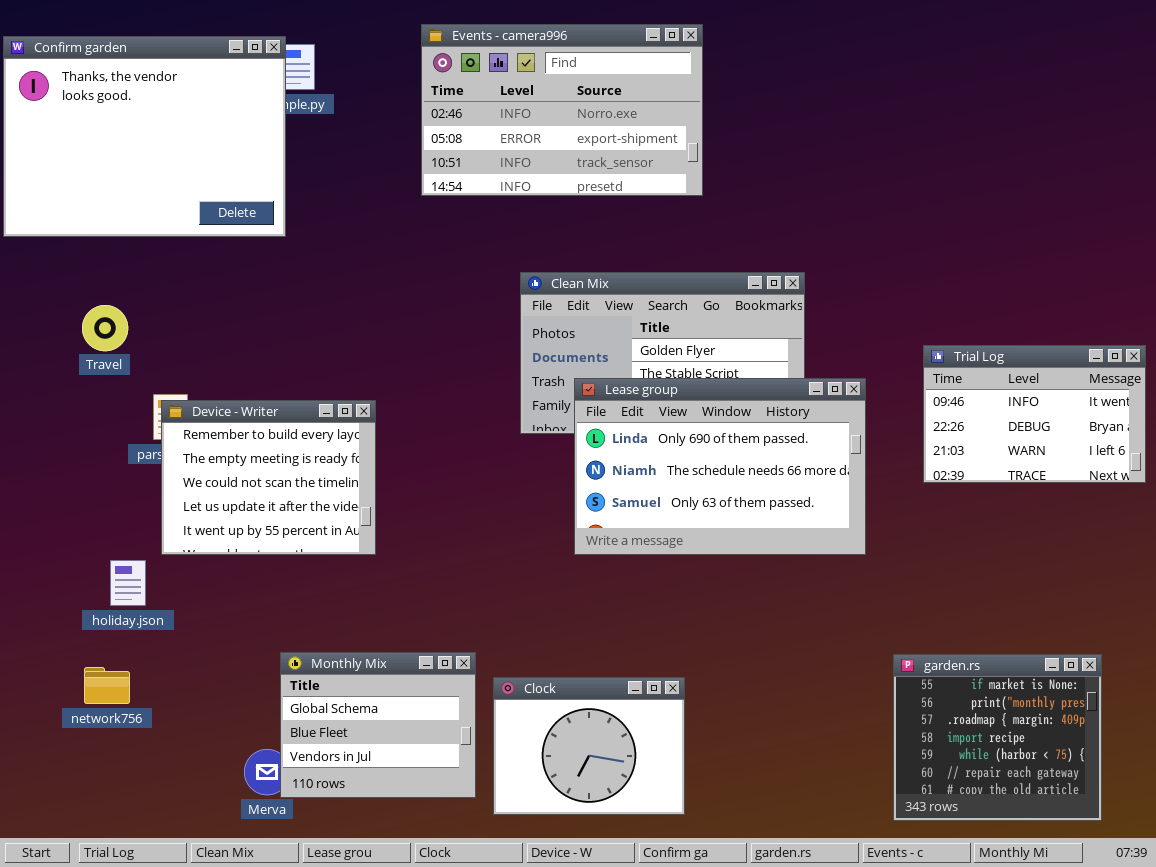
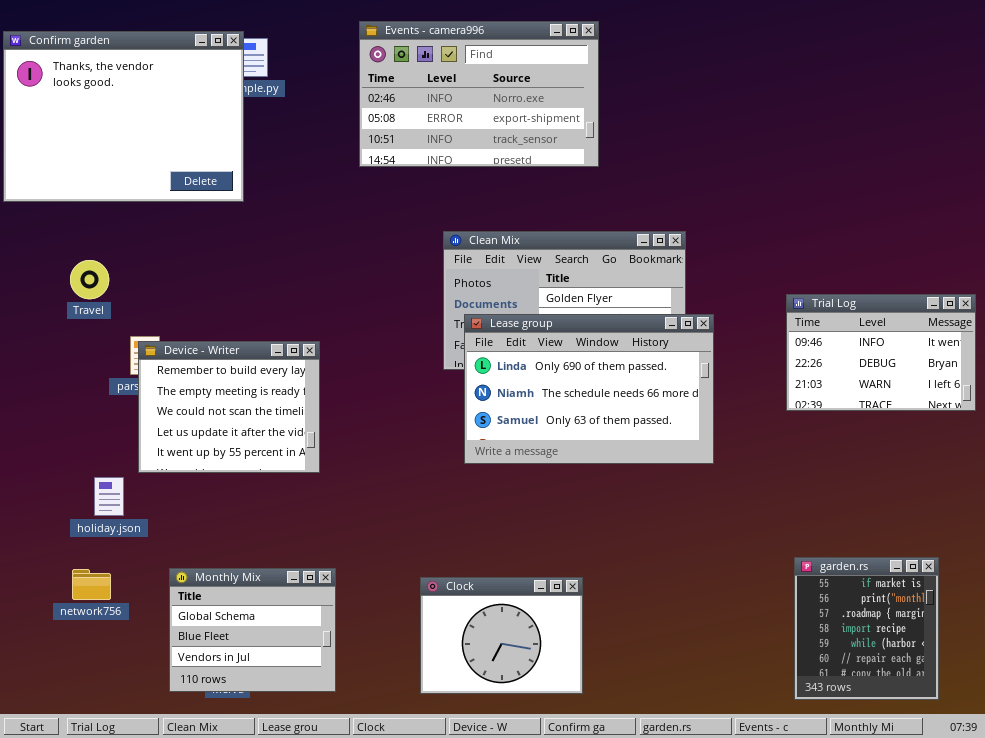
Lease group: [574,378,866,555] -> [464,314,714,464], moved
Monthly Mix: [280,652,476,798] -> [169,568,336,692], moved
garden.rs: [893,654,1102,821] -> [794,557,939,700], resized

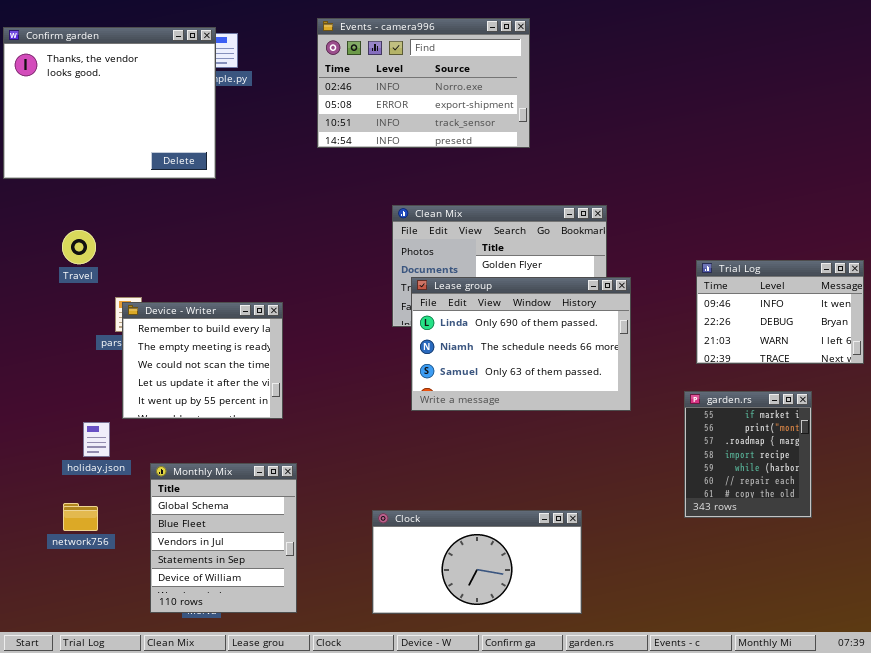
garden.rs: [794,557,939,700] -> [684,391,812,518], moved
Monthly Mix: [169,568,336,692] -> [150,463,297,613], resized
Clock: [420,577,583,694] -> [372,510,582,614], resized

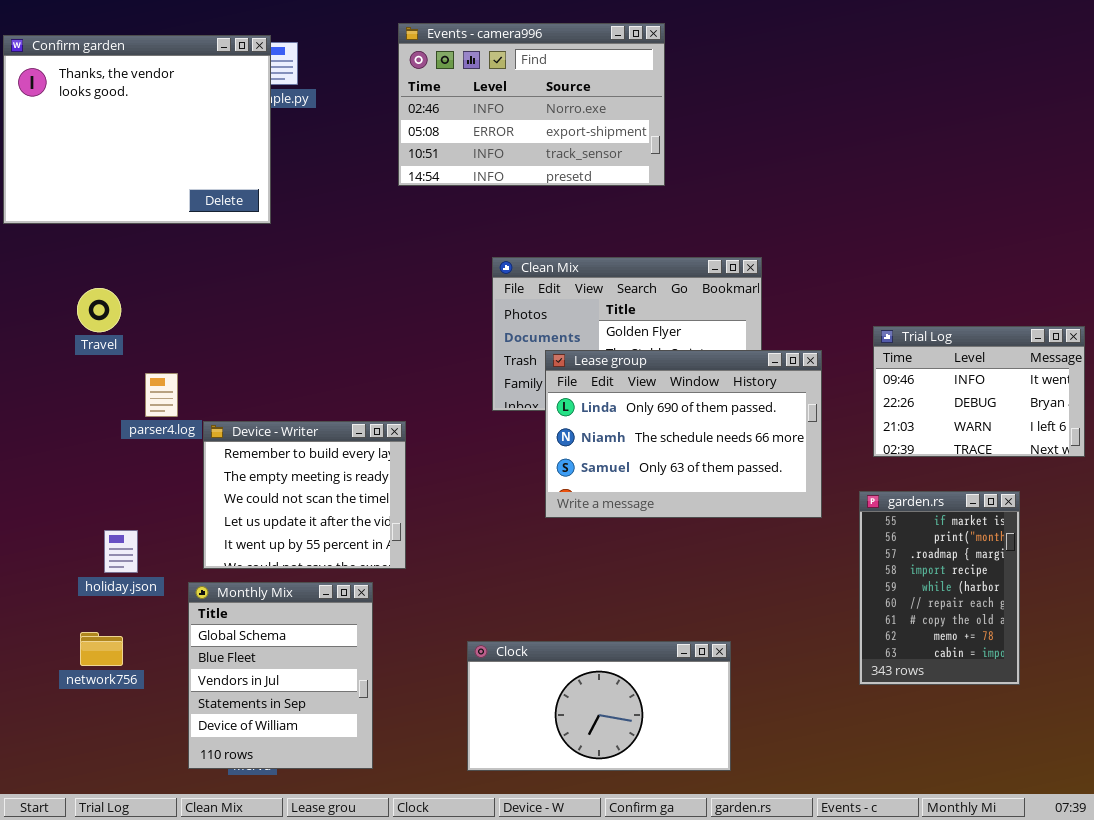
Lease group: [411,277,631,411] -> [545,350,822,518], moved
Device - Writer: [122,302,283,419] -> [203,421,406,569], moved
garden.rs: [684,391,812,518] -> [859,491,1020,685], resized

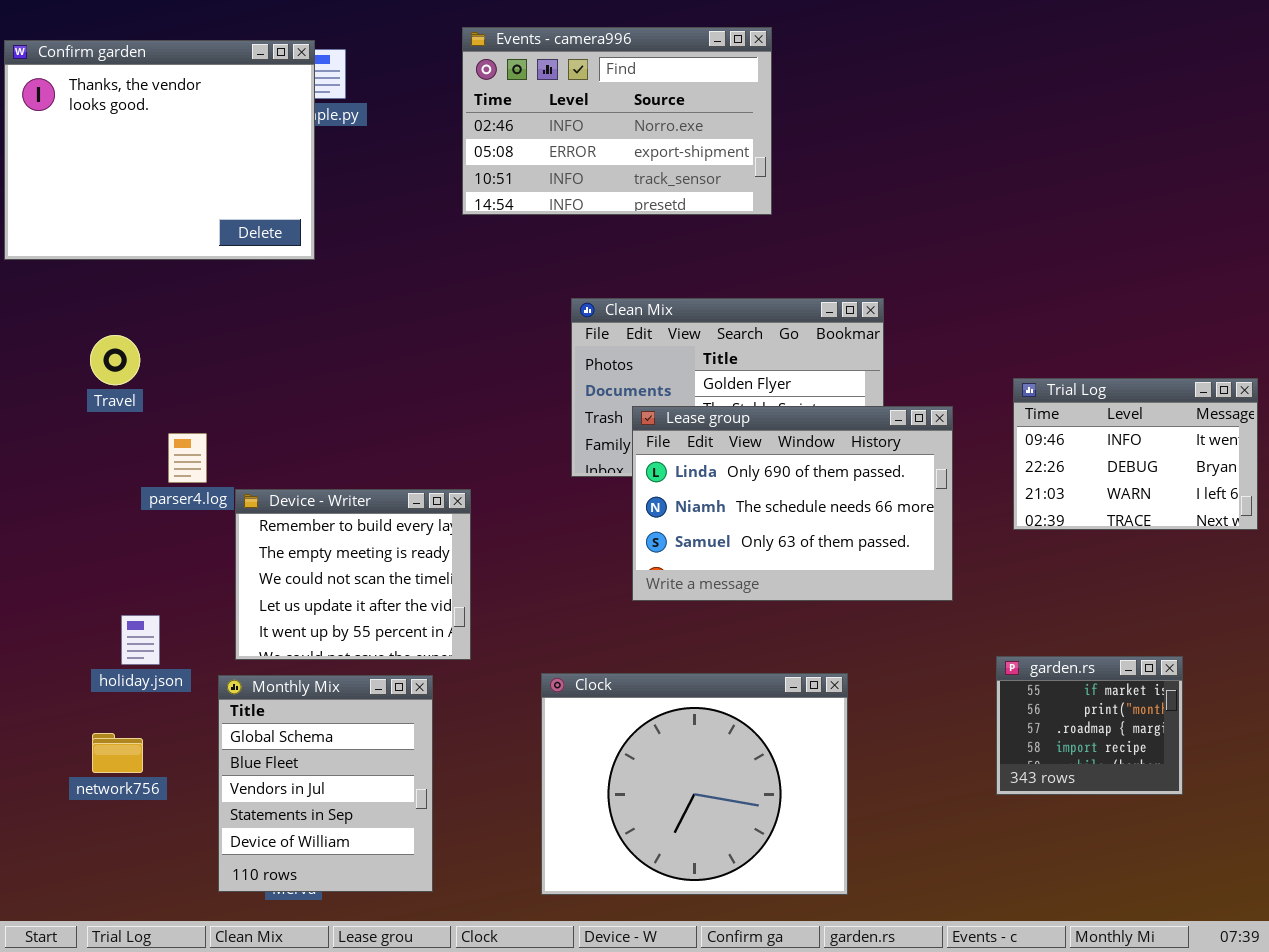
garden.rs: [859,491,1020,685] -> [996,656,1183,795], resized
Clock: [467,641,731,771] -> [541,673,848,895], resized

